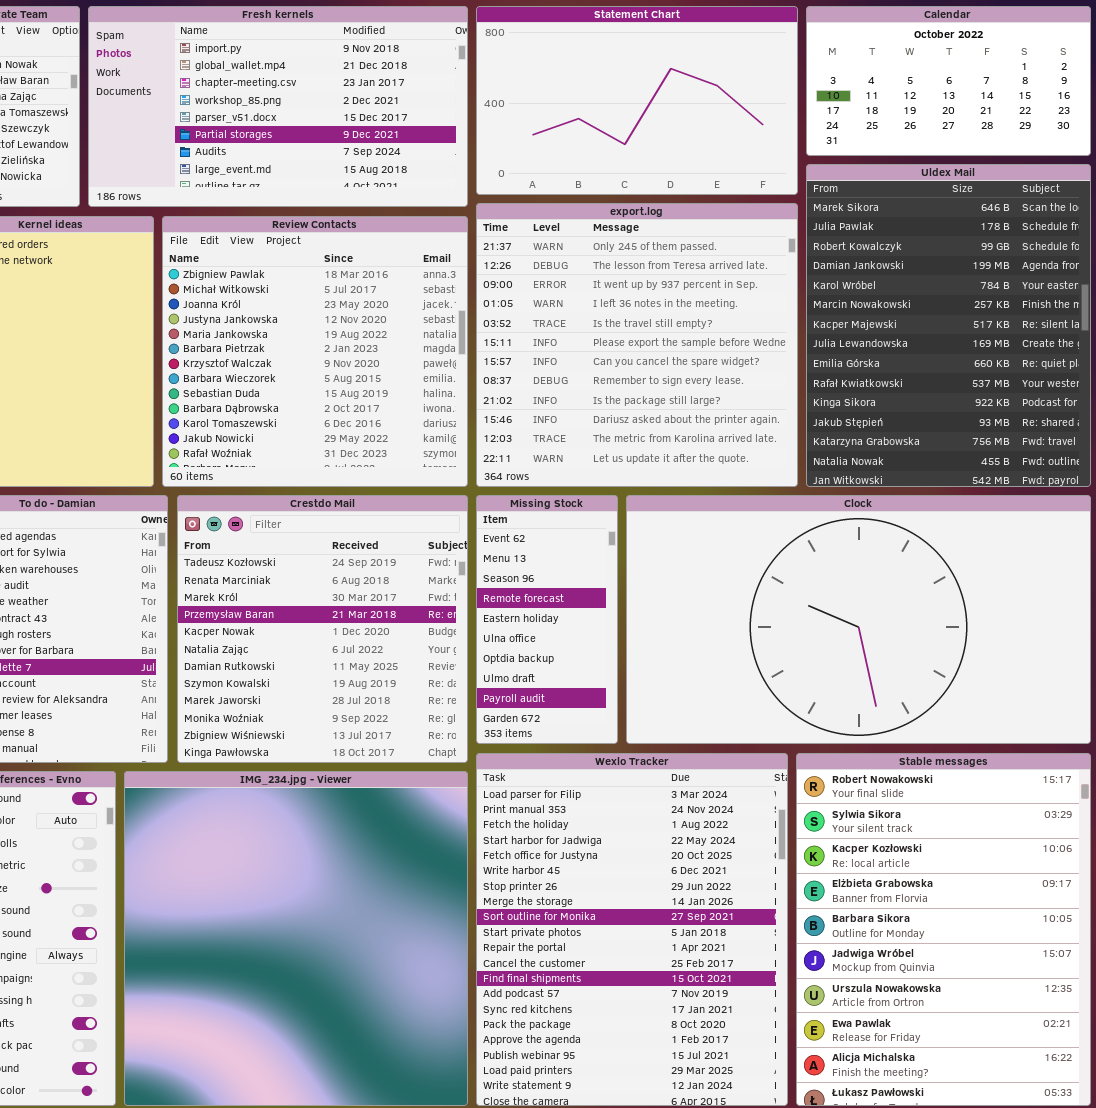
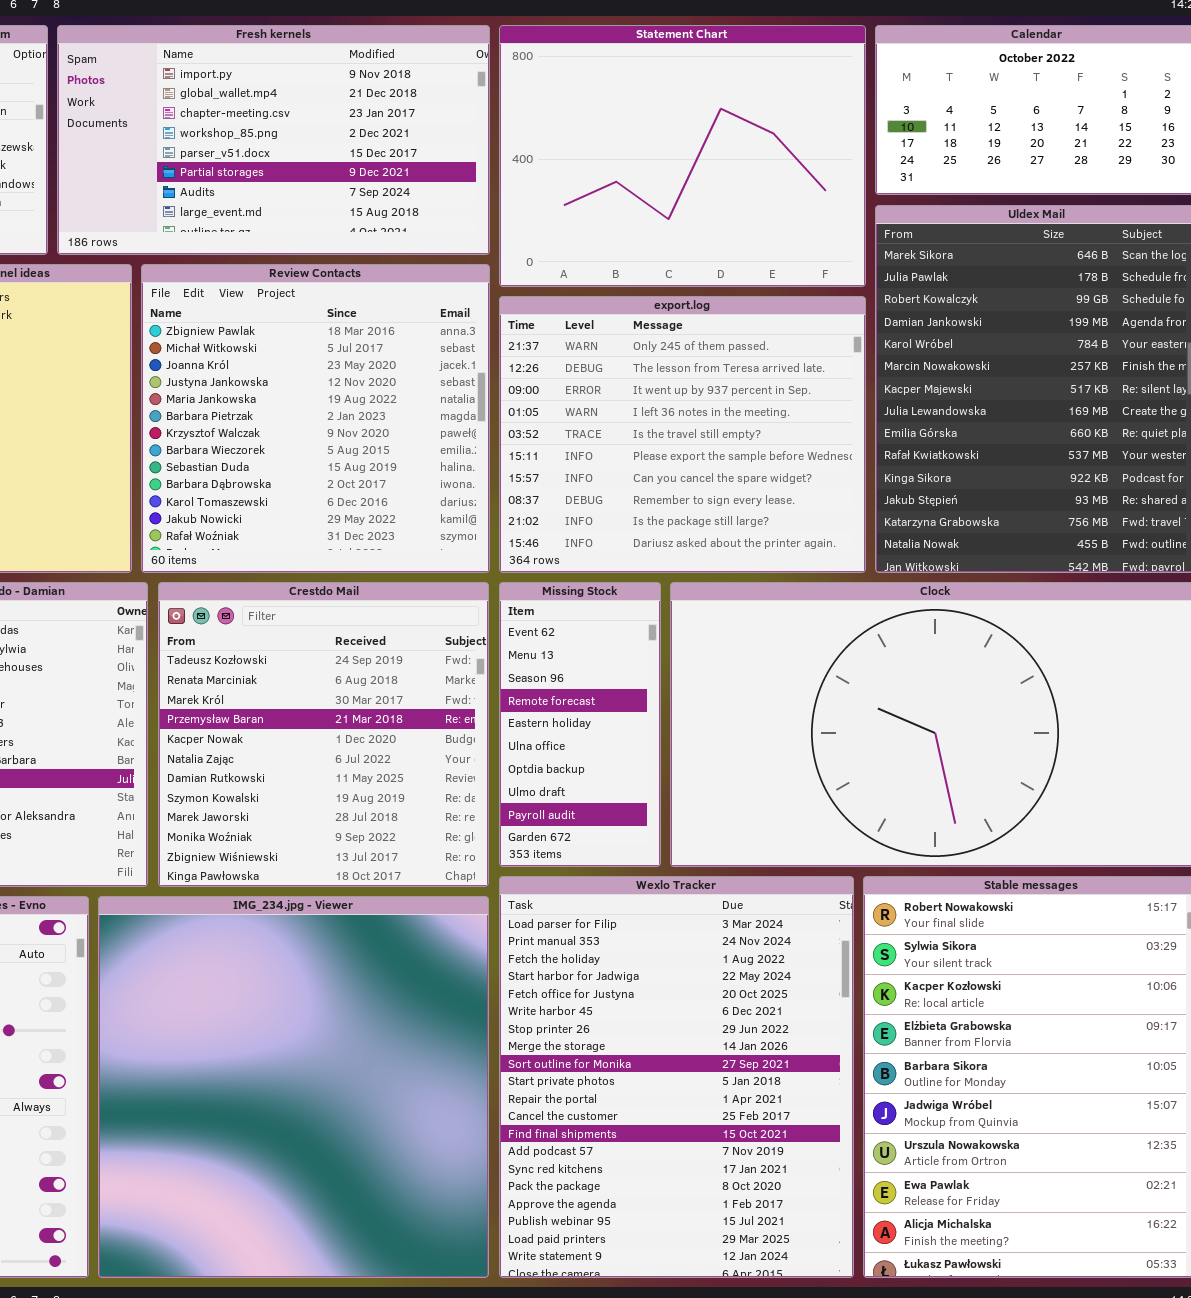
Statement Chart: [476,6,798,195] -> [499,25,866,287], resized
export.log: [476,203,798,487] -> [499,296,866,573], resized

